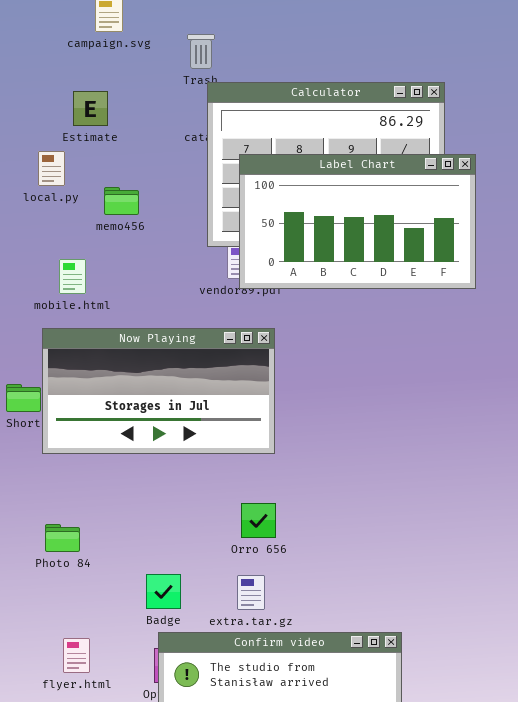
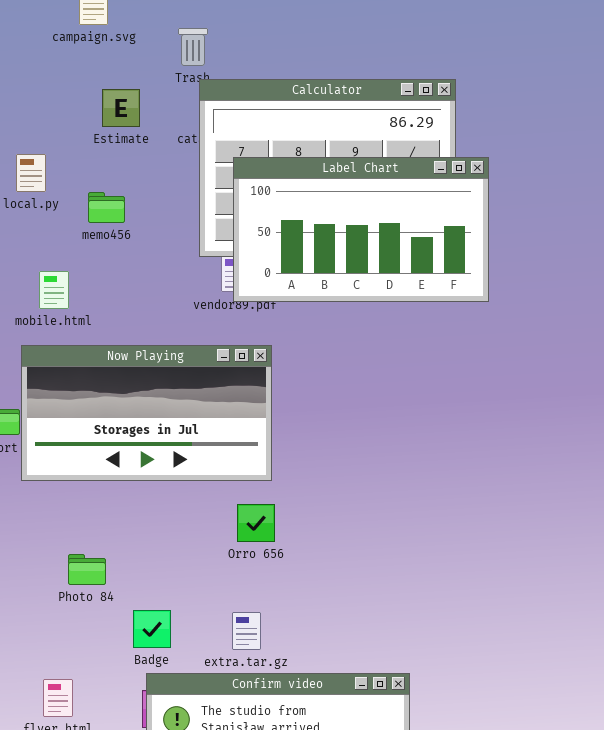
Estimate: [73,91,108,126] -> [102,89,140,127], moved
Orro 656: [241,503,276,538] -> [237,504,275,542], moved
Photo 84: [45,524,80,552] -> [68,554,106,585], moved

